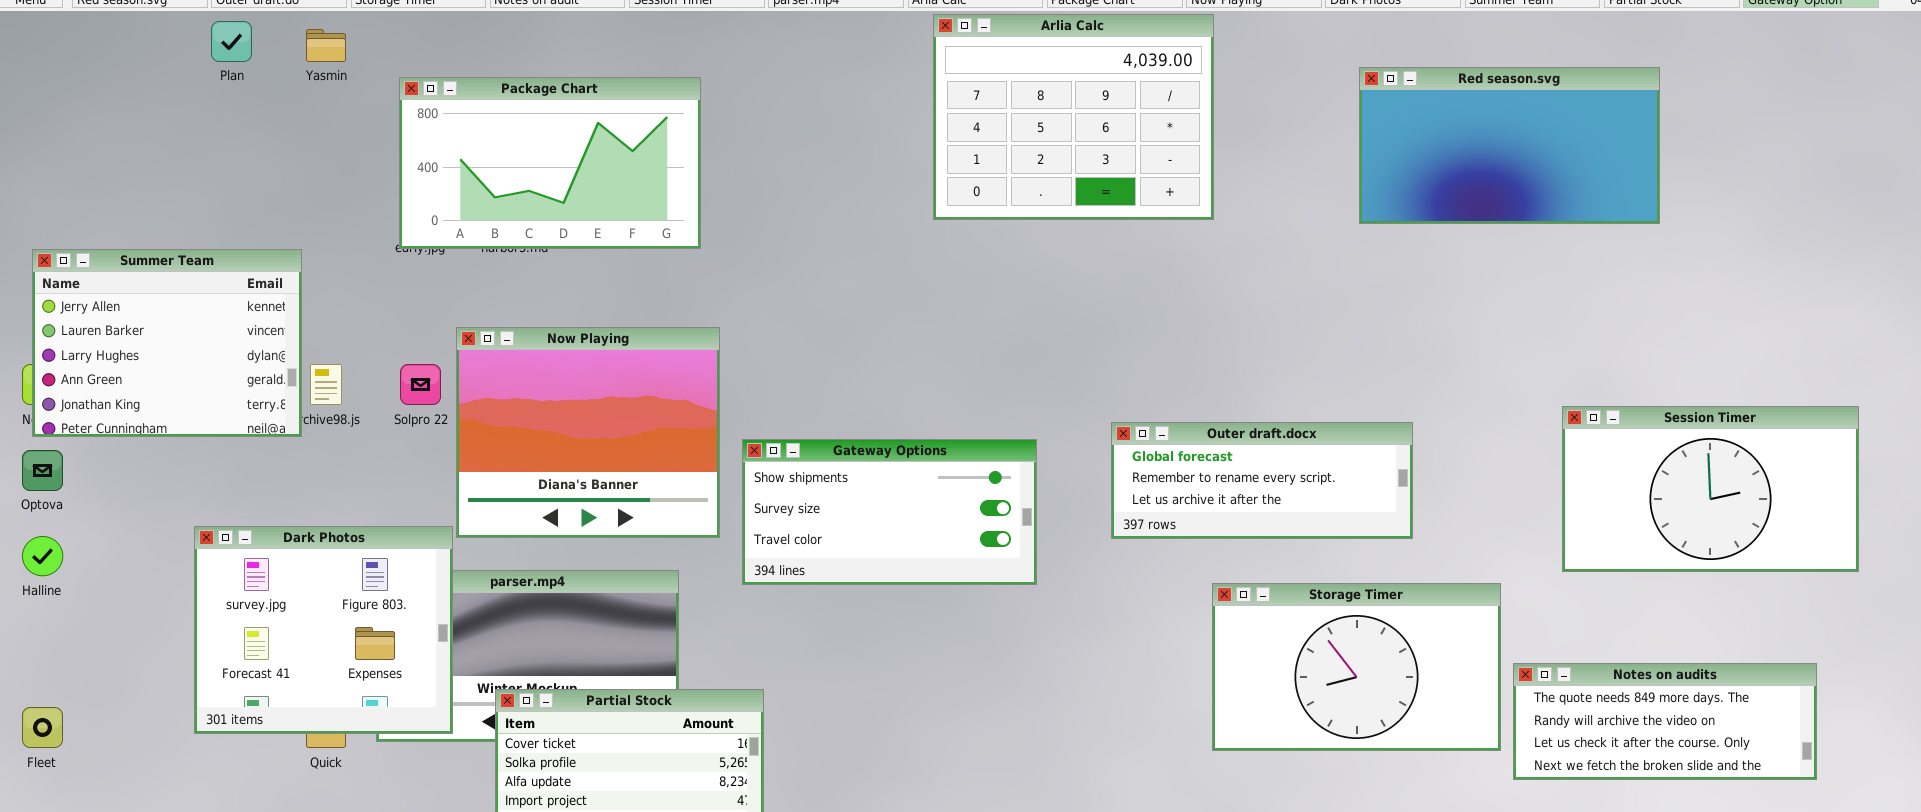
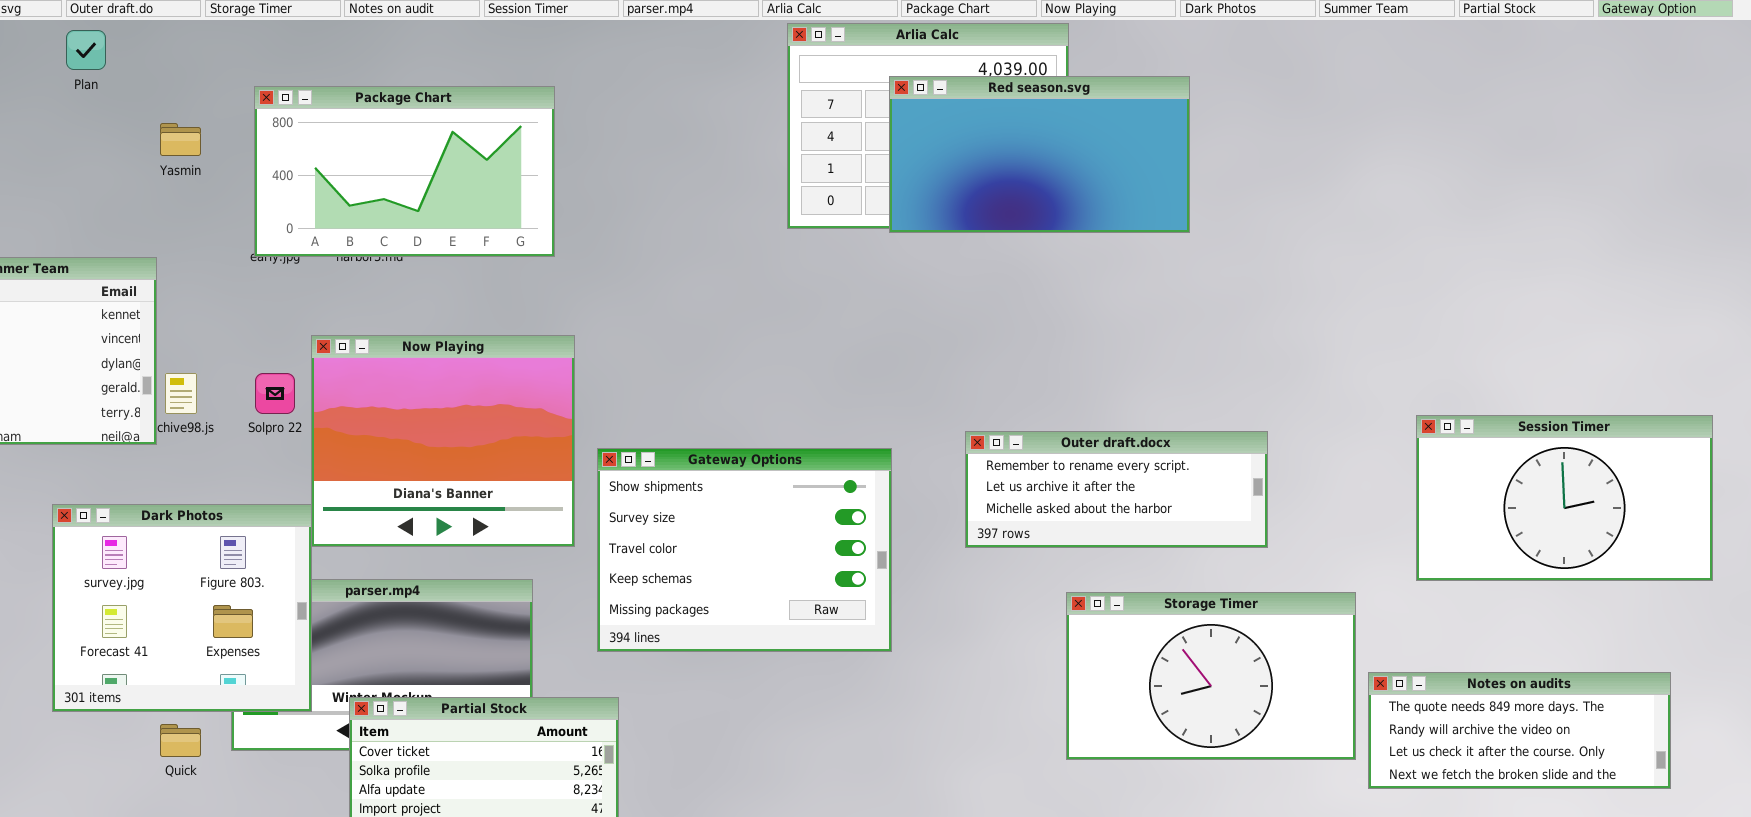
Yasmin: [306,29,346,62] -> [160,123,201,156], moved
Red season.svg: [1359,67,1660,224] -> [889,76,1190,233], moved
Outer draft.docx: [1111,422,1413,539] -> [965,431,1268,548], scrolled down 1 row
Gateway Options: [742,439,1037,585] -> [597,448,892,652], resized
Dark Photos: [194,526,453,734] -> [52,504,312,712], moved

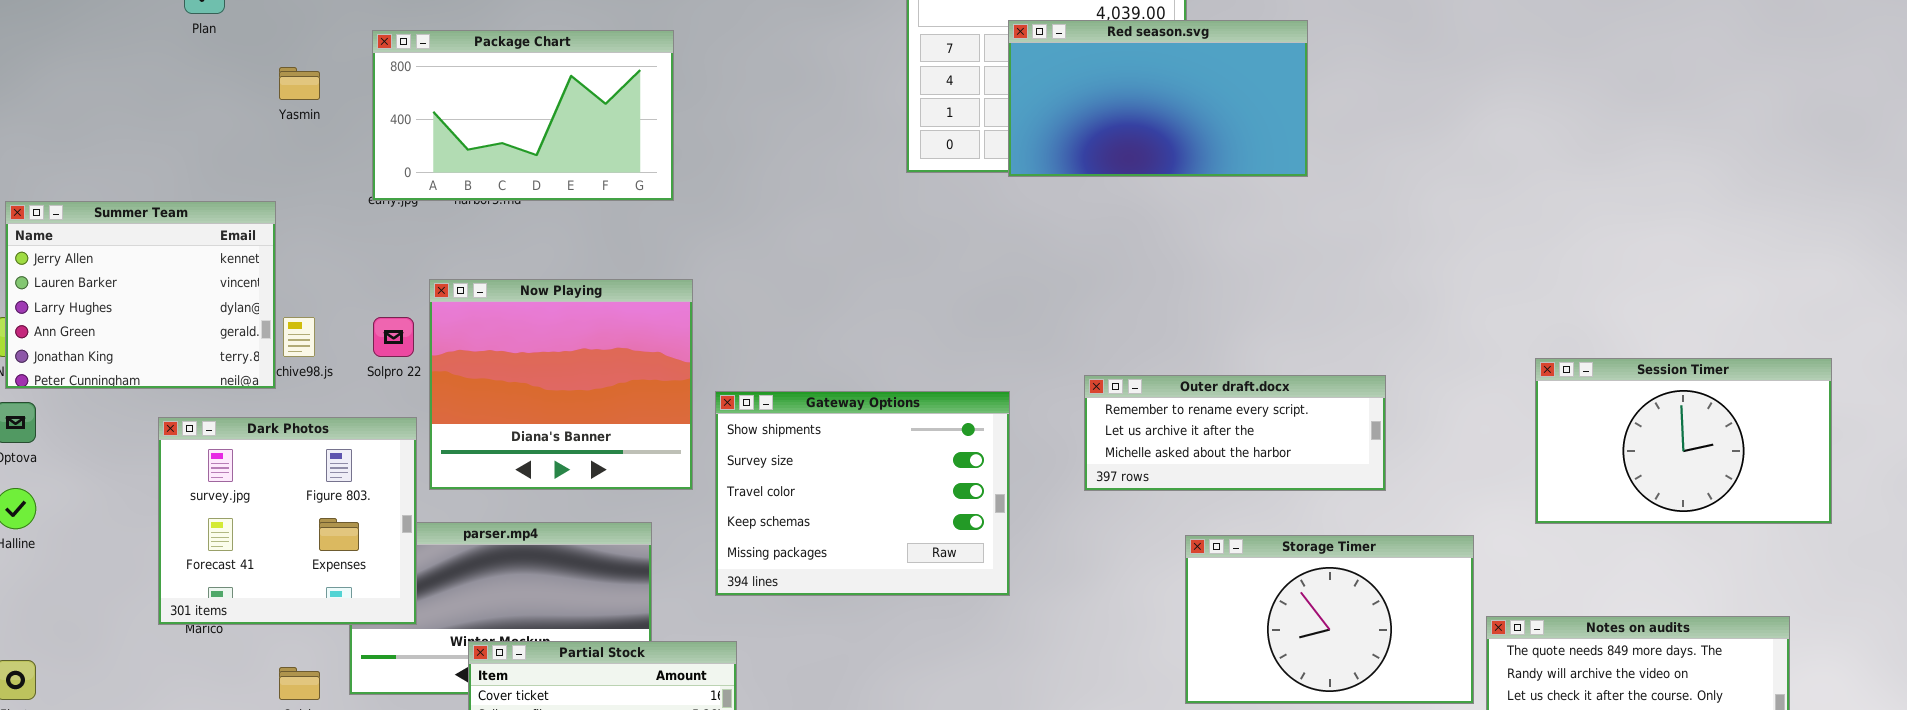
Dark Photos: [52,504,312,712] -> [158,417,417,625], moved

